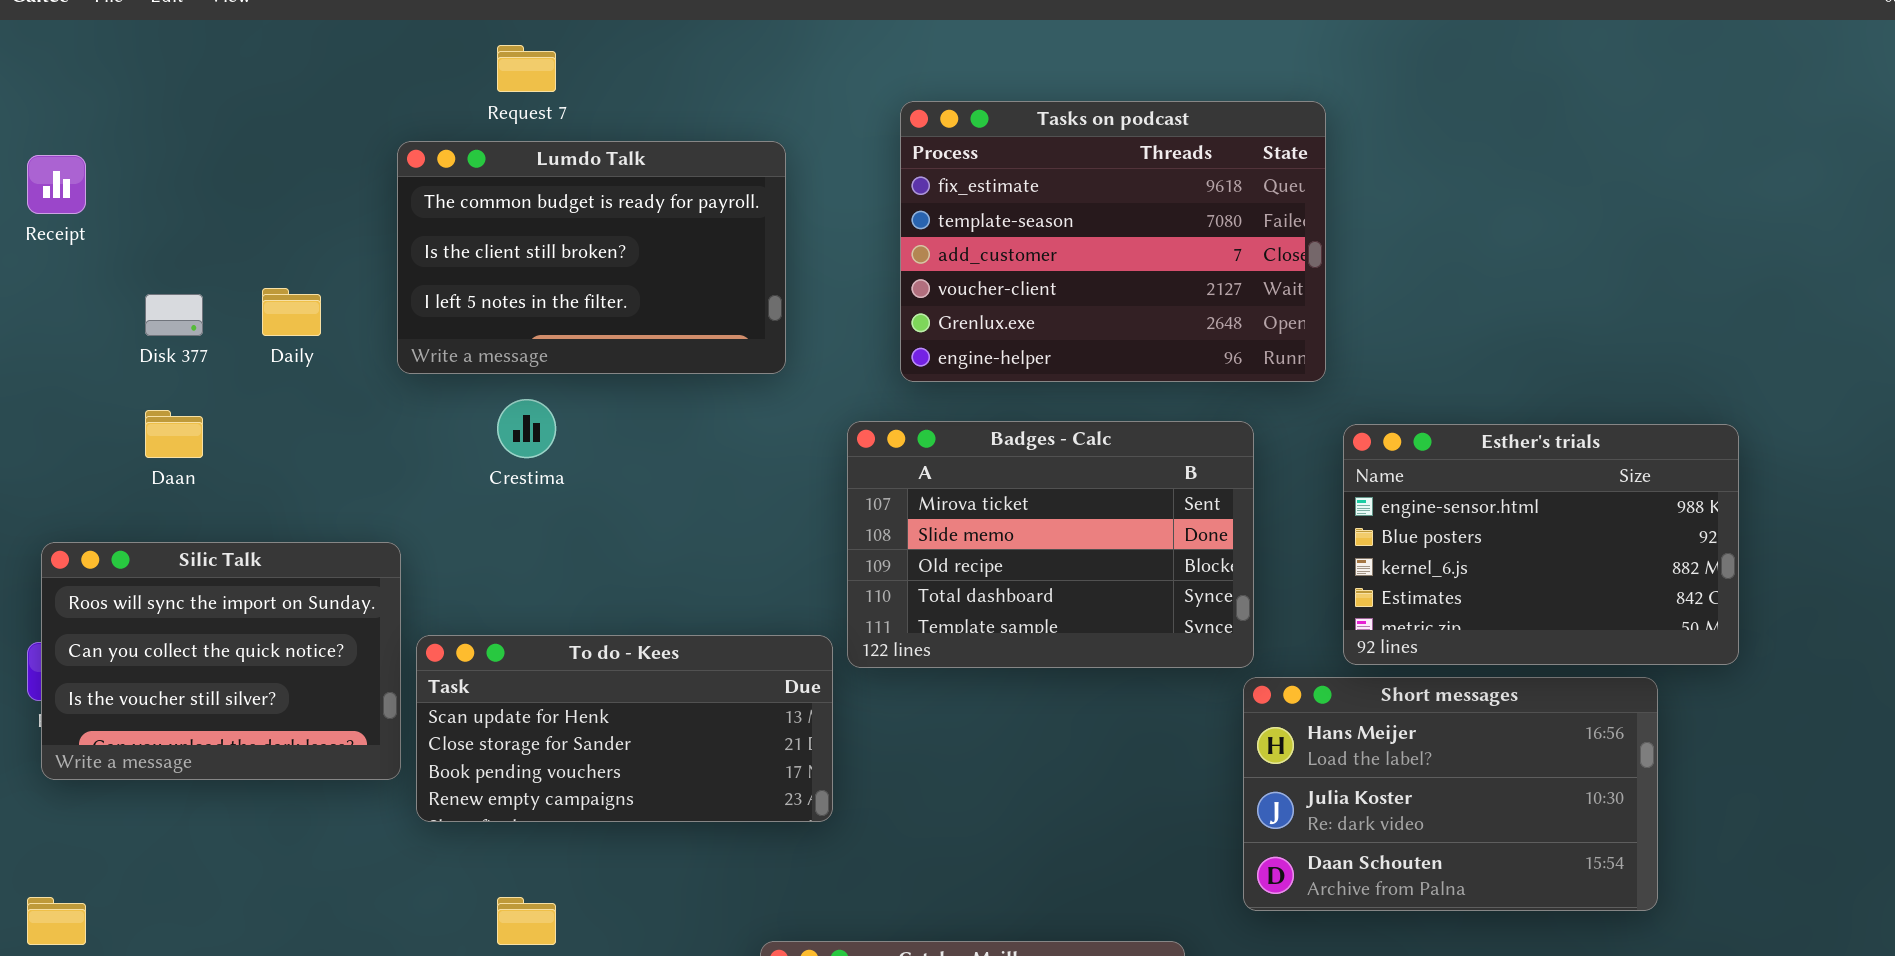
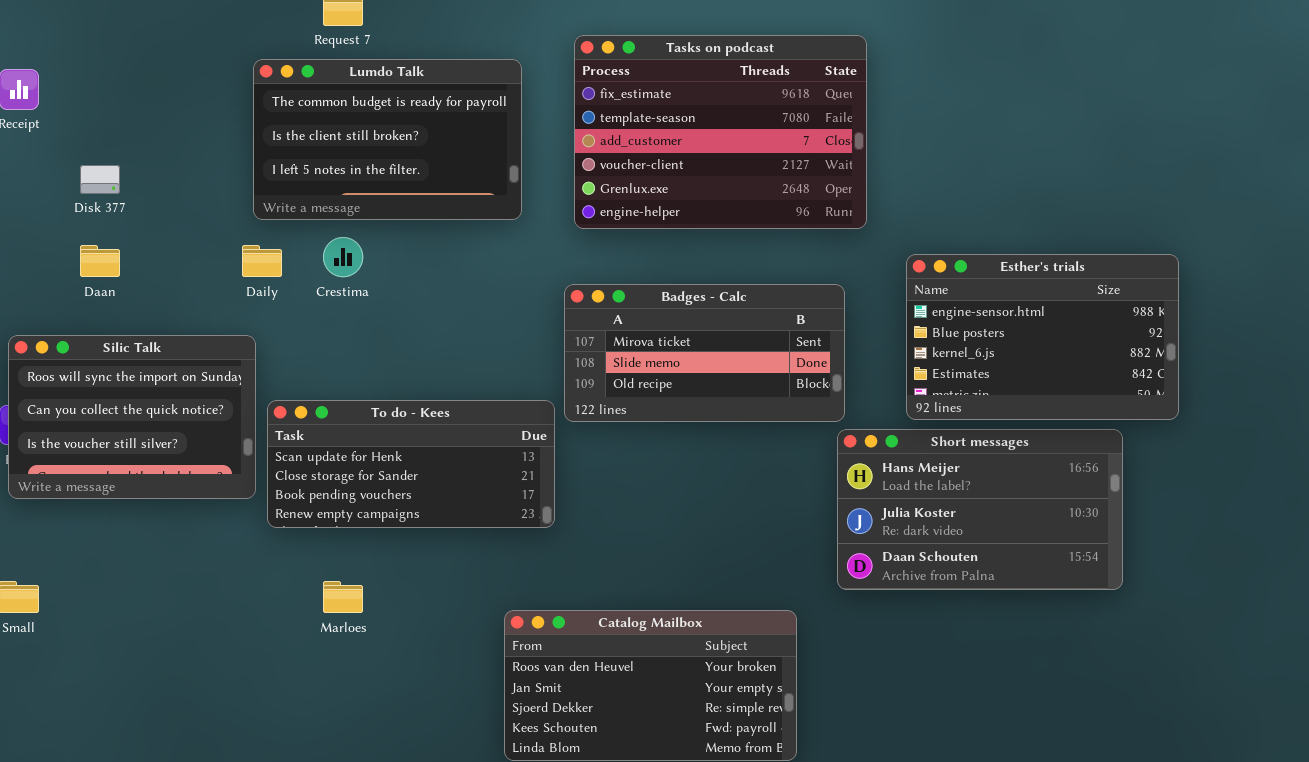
Tasks on podcast: [900,101,1326,382] -> [574,35,867,229], moved
Daily: [262,288,321,336] -> [242,245,282,277], moved
Badges - Calc: [847,421,1254,668] -> [564,284,845,422], resized

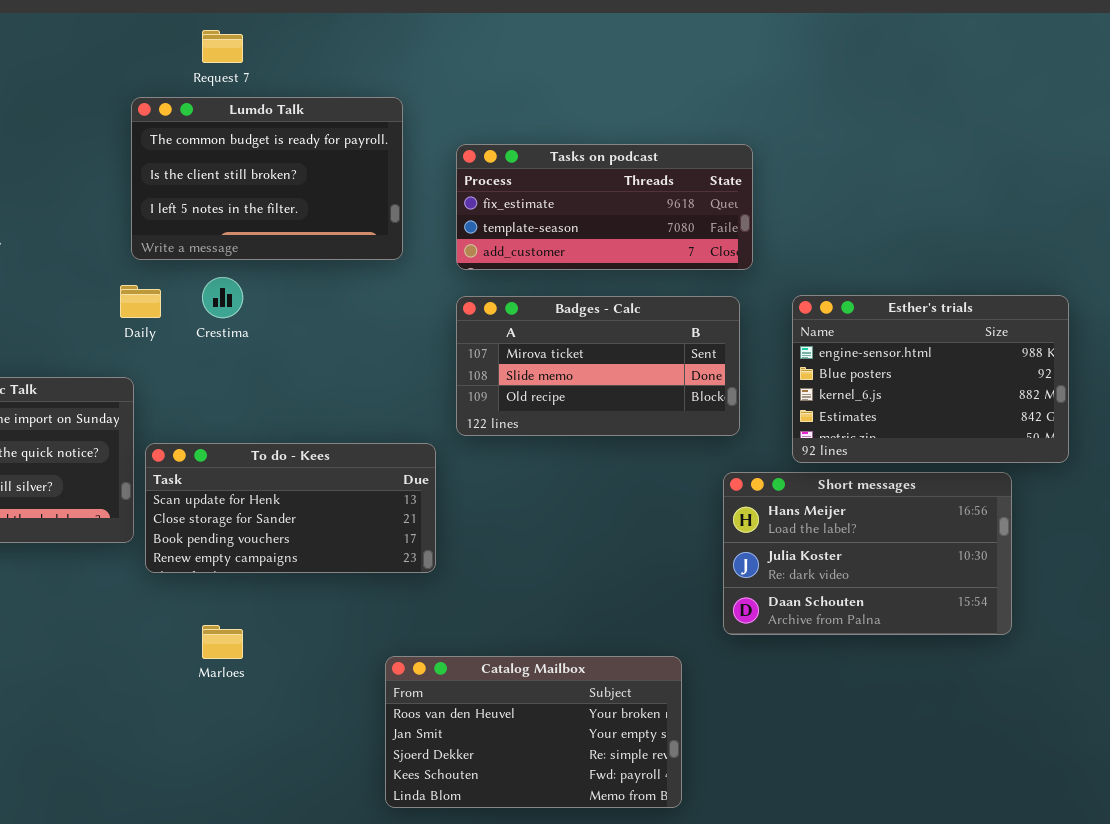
Tasks on podcast: [574,35,867,229] -> [456,144,753,270], resized
Badges - Calc: [564,284,845,422] -> [456,296,740,436], moved

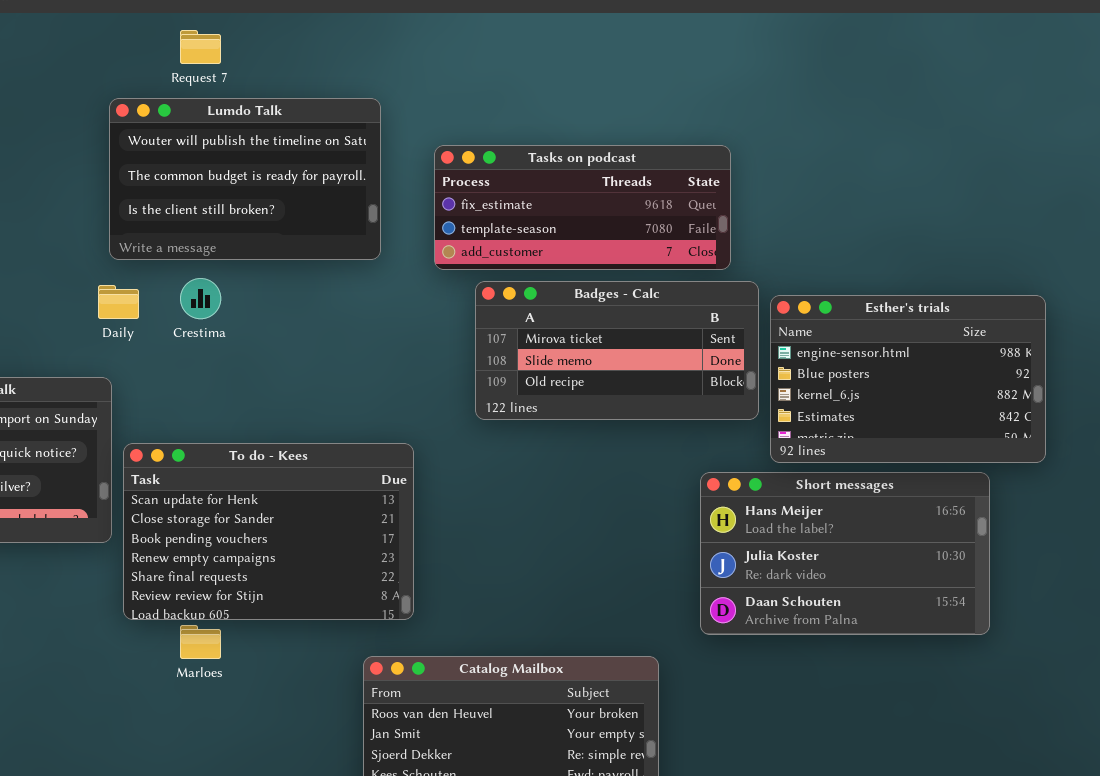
Lumdo Talk: [131,97,403,260] -> [109,98,381,260], scrolled up 1 row
Badges - Calc: [456,296,740,436] -> [475,281,759,420], moved
To do - Kees: [145,443,436,573] -> [123,443,414,620], resized

